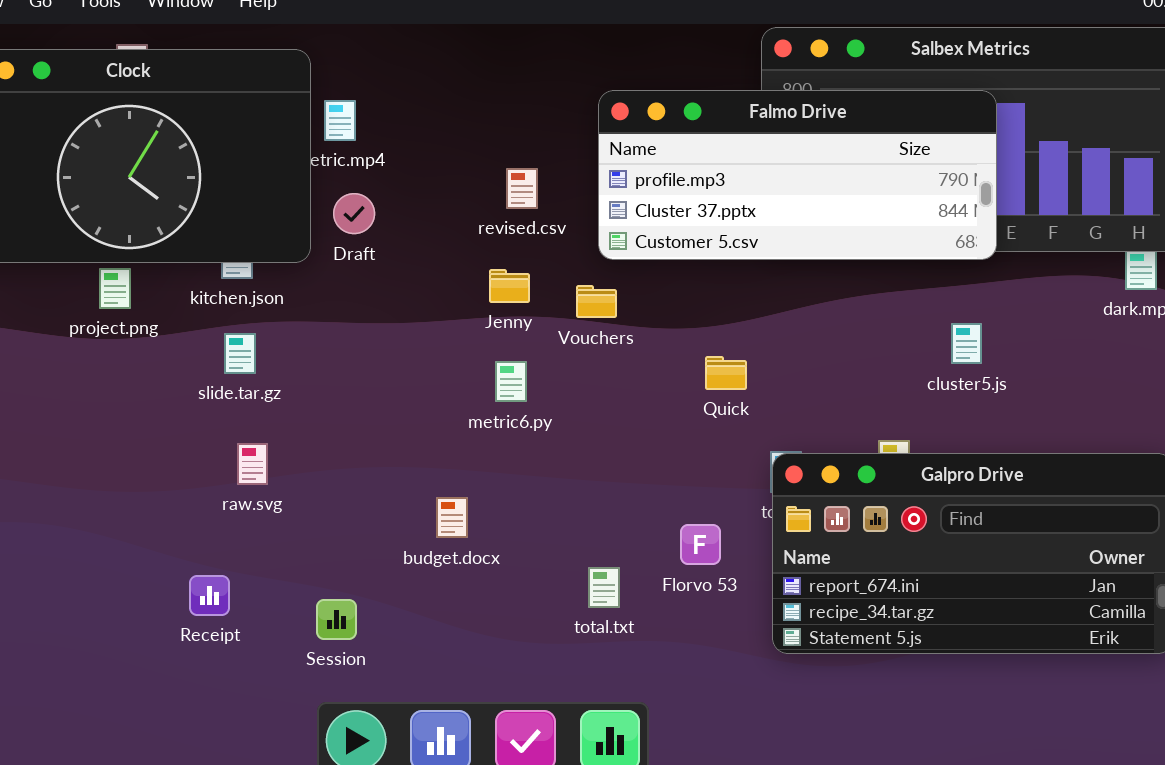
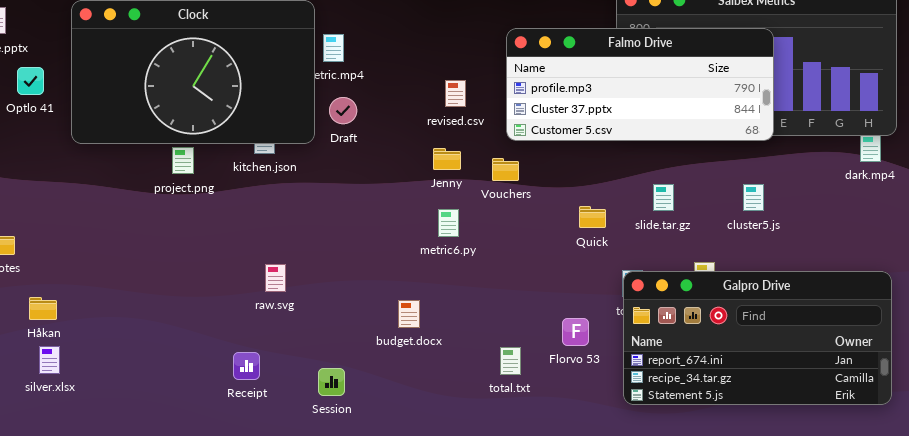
slide.tar.gz: [224,333,256,374] -> [653,184,674,211], moved

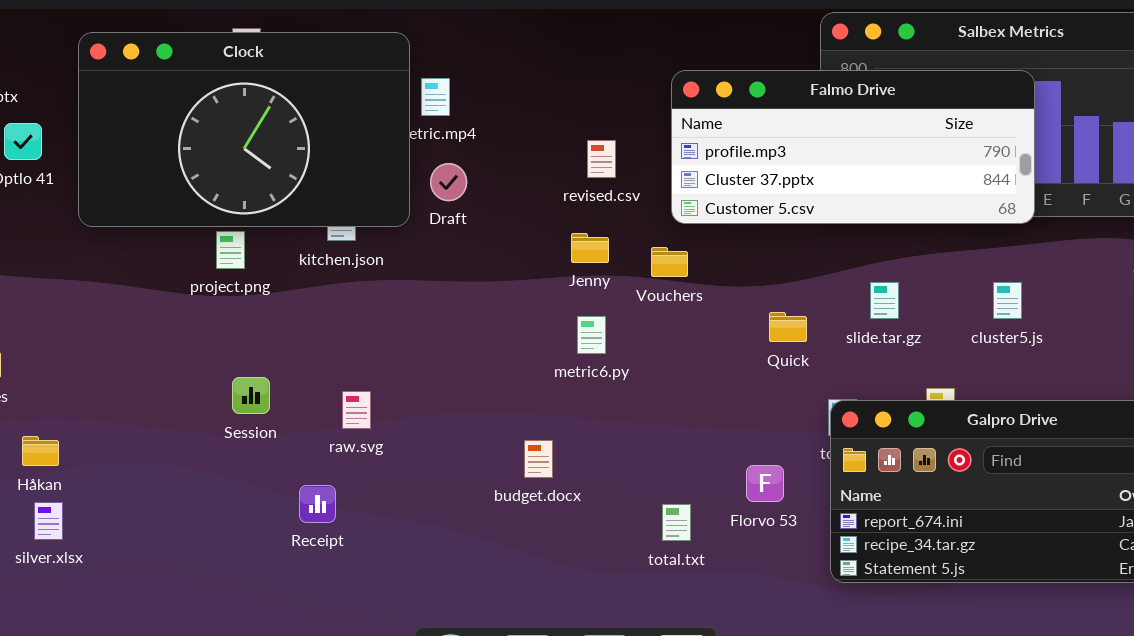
Receipt: [233,352,260,380] -> [299,485,336,523], moved
Session: [318,368,345,396] -> [232,377,270,414], moved

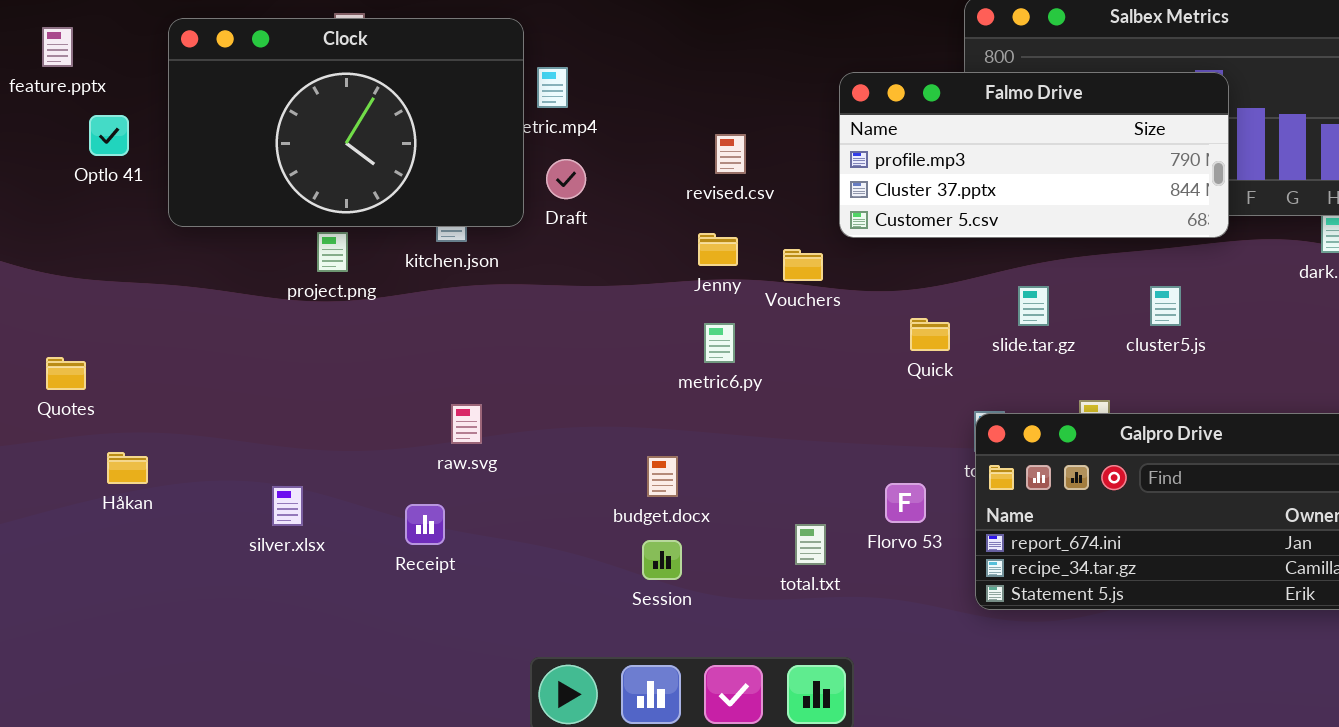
Falmo Drive: [671,70,1035,224] -> [839,72,1229,238], moved
Session: [232,377,270,414] -> [642,540,682,580], moved
silver.xlsx: [34,502,63,540] -> [272,486,303,526], moved

